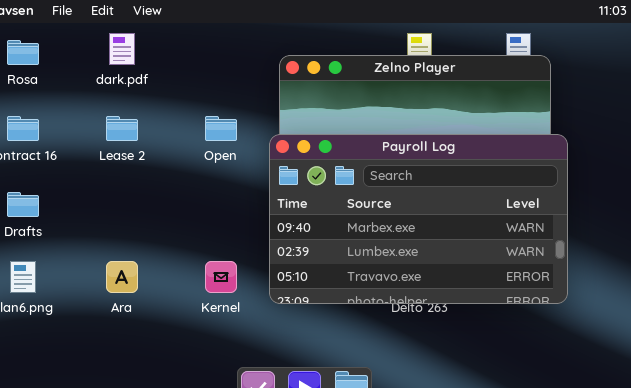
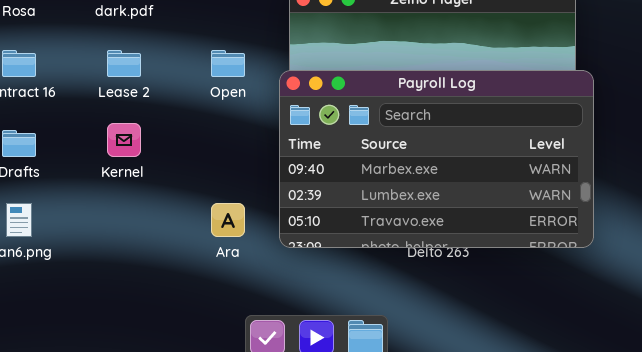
Ara: [106,261,138,293] -> [211,203,245,237], moved
Kernel: [205,261,237,293] -> [107,123,141,157], moved

